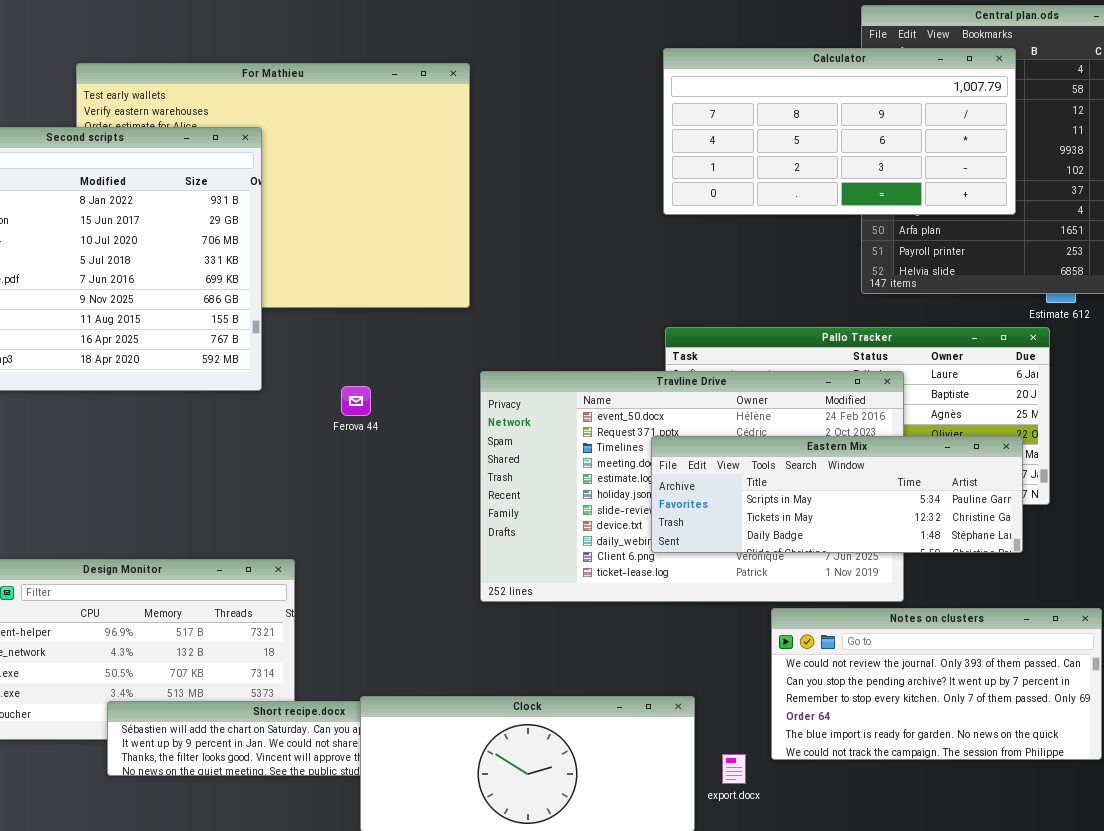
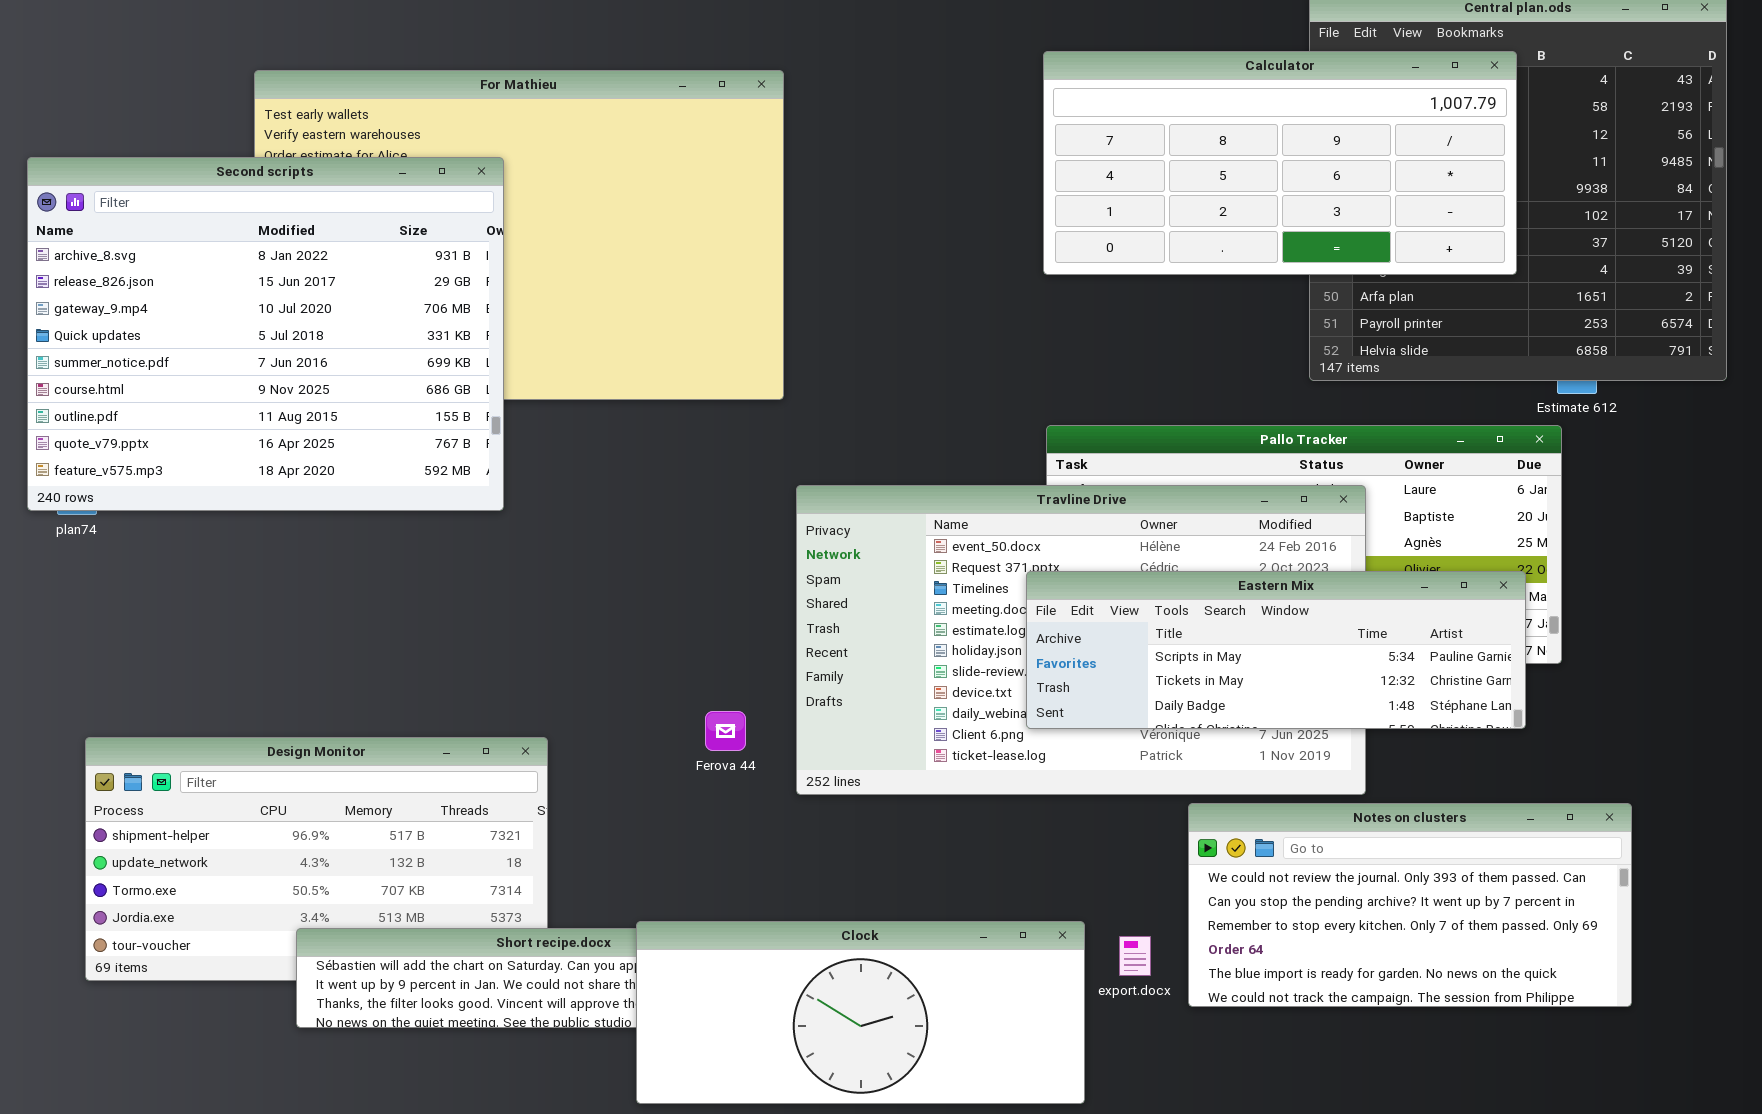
Ferova 44: [341,386,371,416] -> [705,711,746,751], moved
export.docx: [722,754,746,784] -> [1119,936,1151,976], moved

